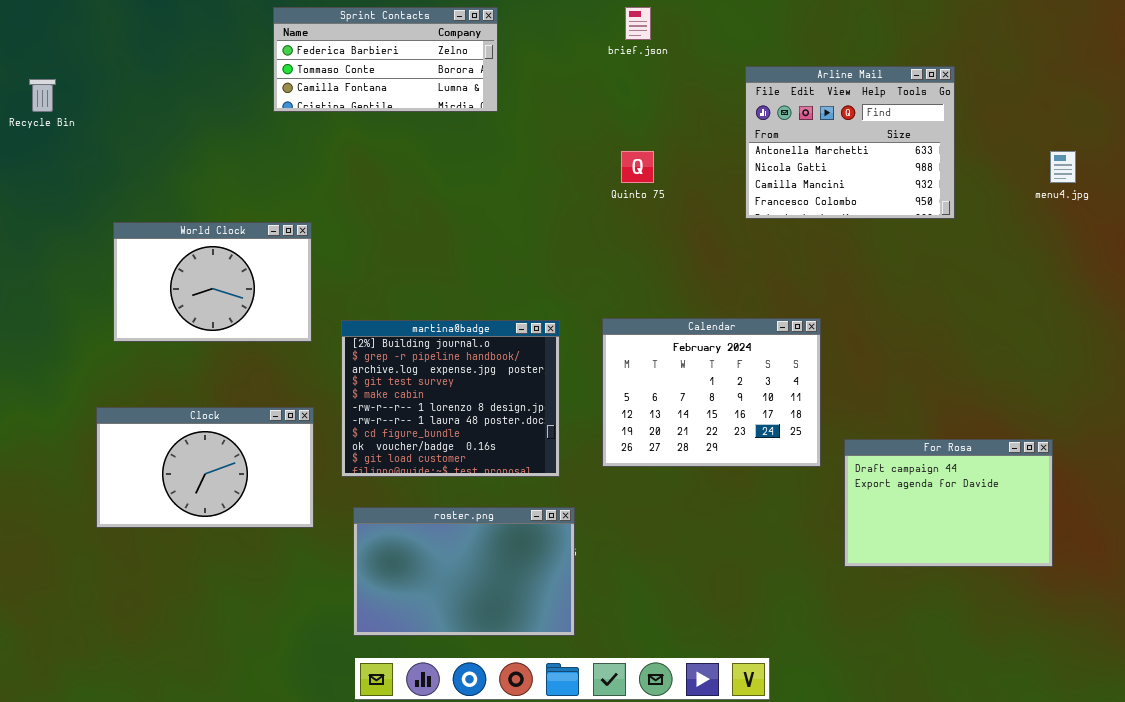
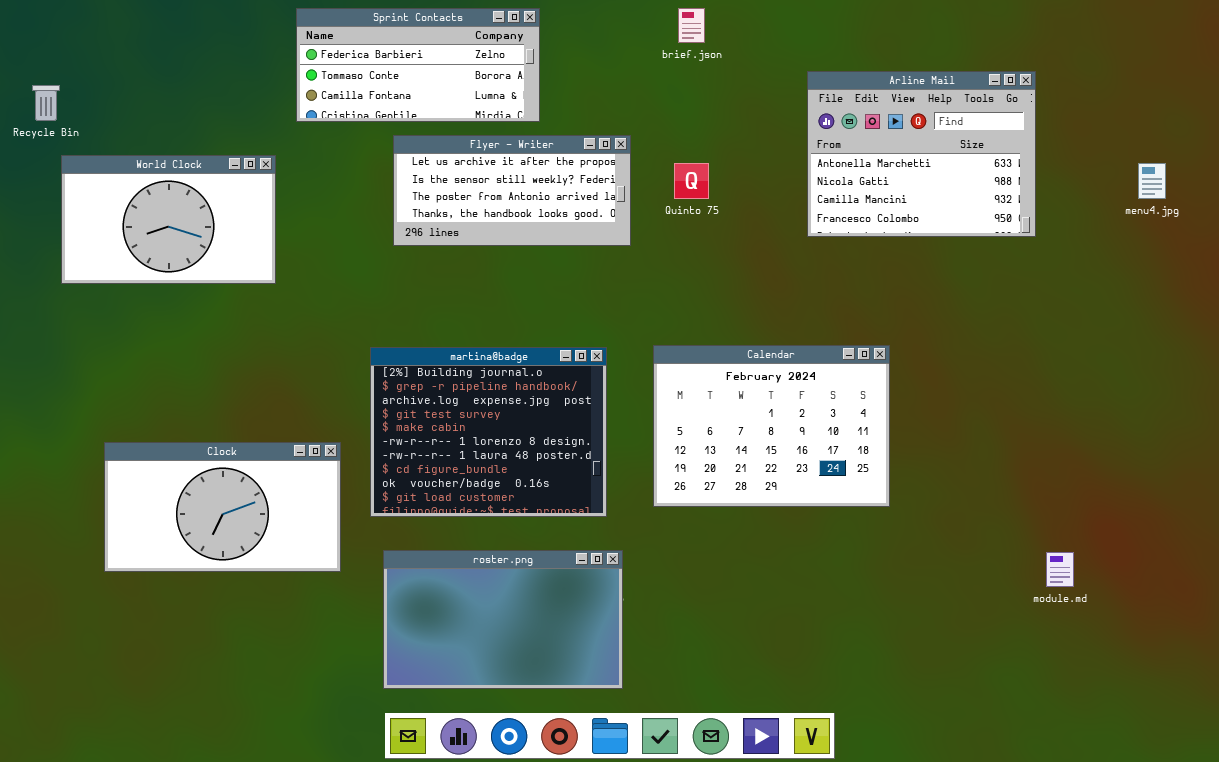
Flyer - Writer: none -> [393,135,631,246], opened
World Clock: [113,222,312,342] -> [61,155,276,284], moved
For Rosa: [844,439,1053,567] -> none, closed

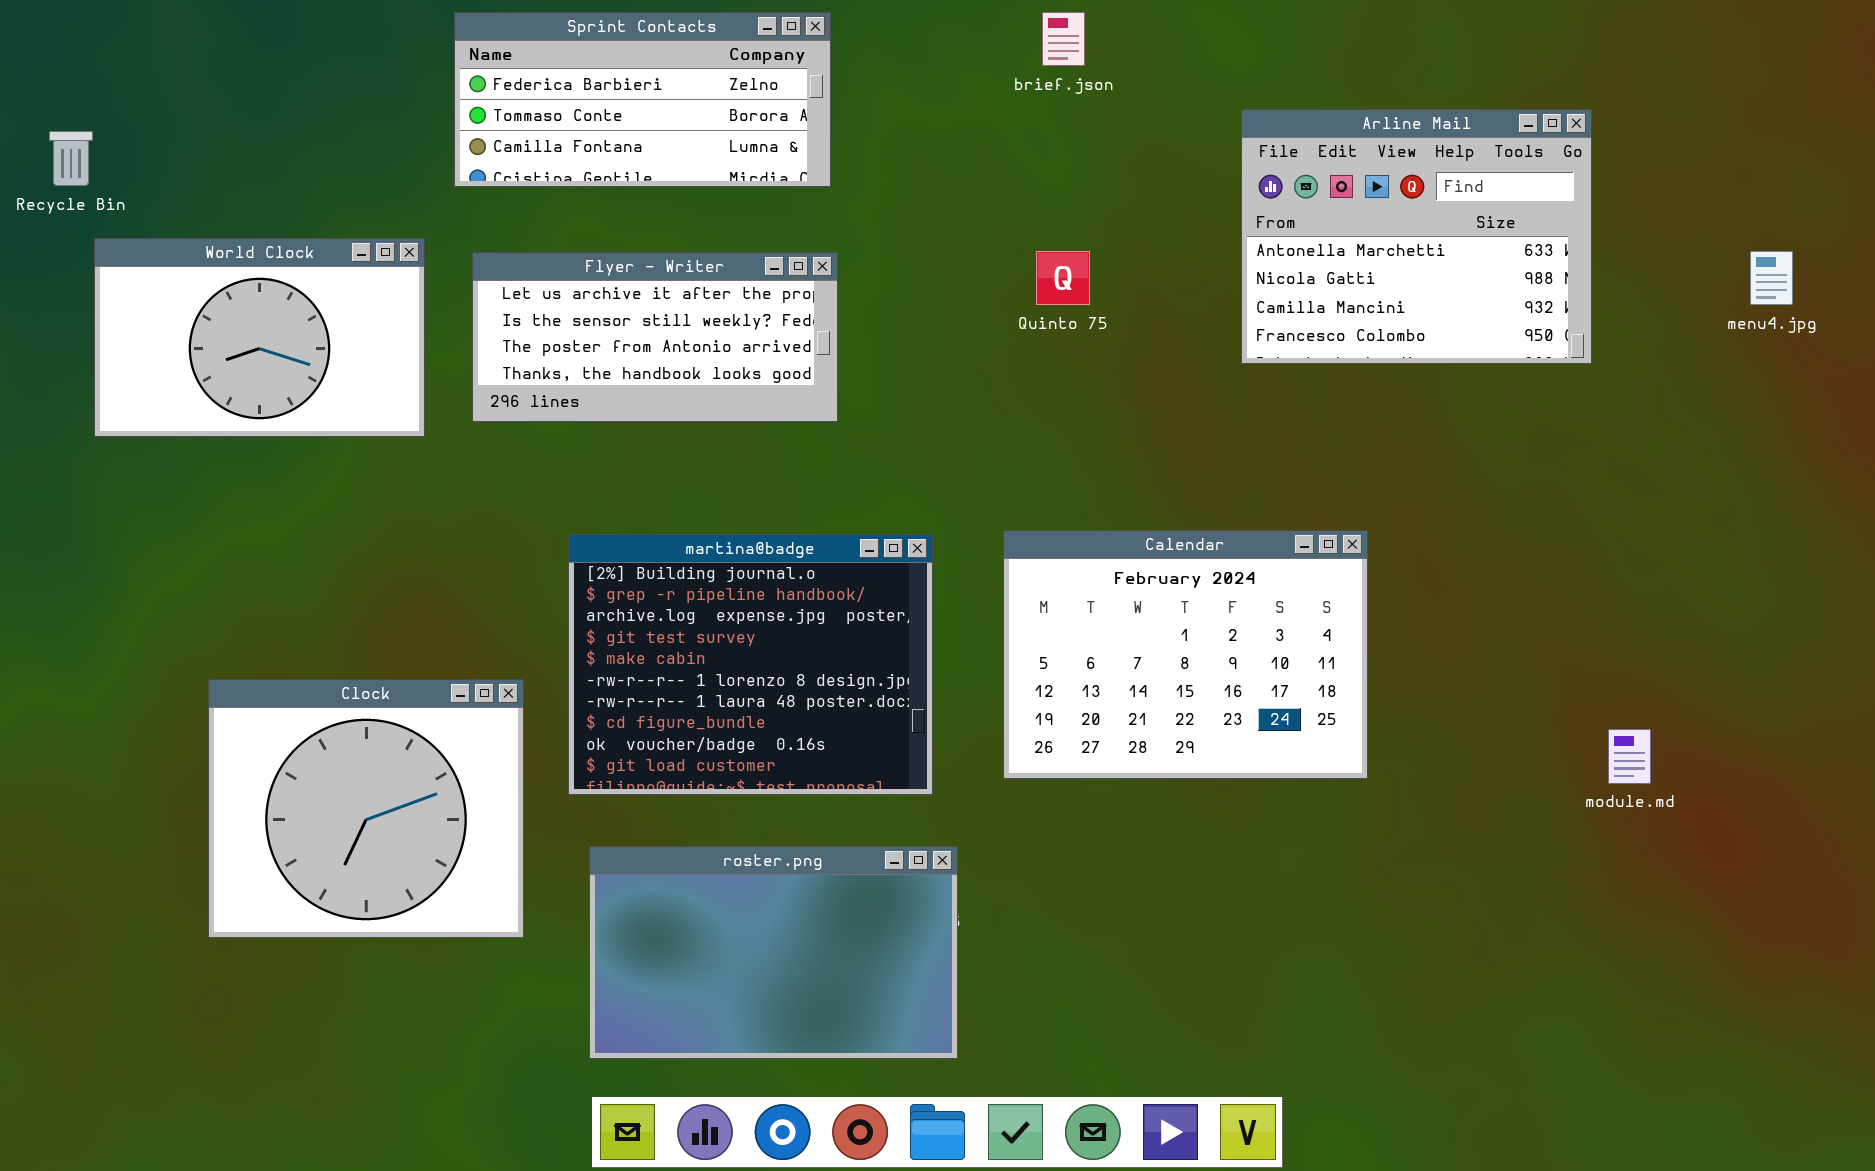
Flyer - Writer: [393,135,631,246] -> [472,252,838,422], moved
Clock: [104,442,341,572] -> [208,679,524,938], resized
module.md: [1046,552,1074,587] -> [1608,729,1651,784], moved

